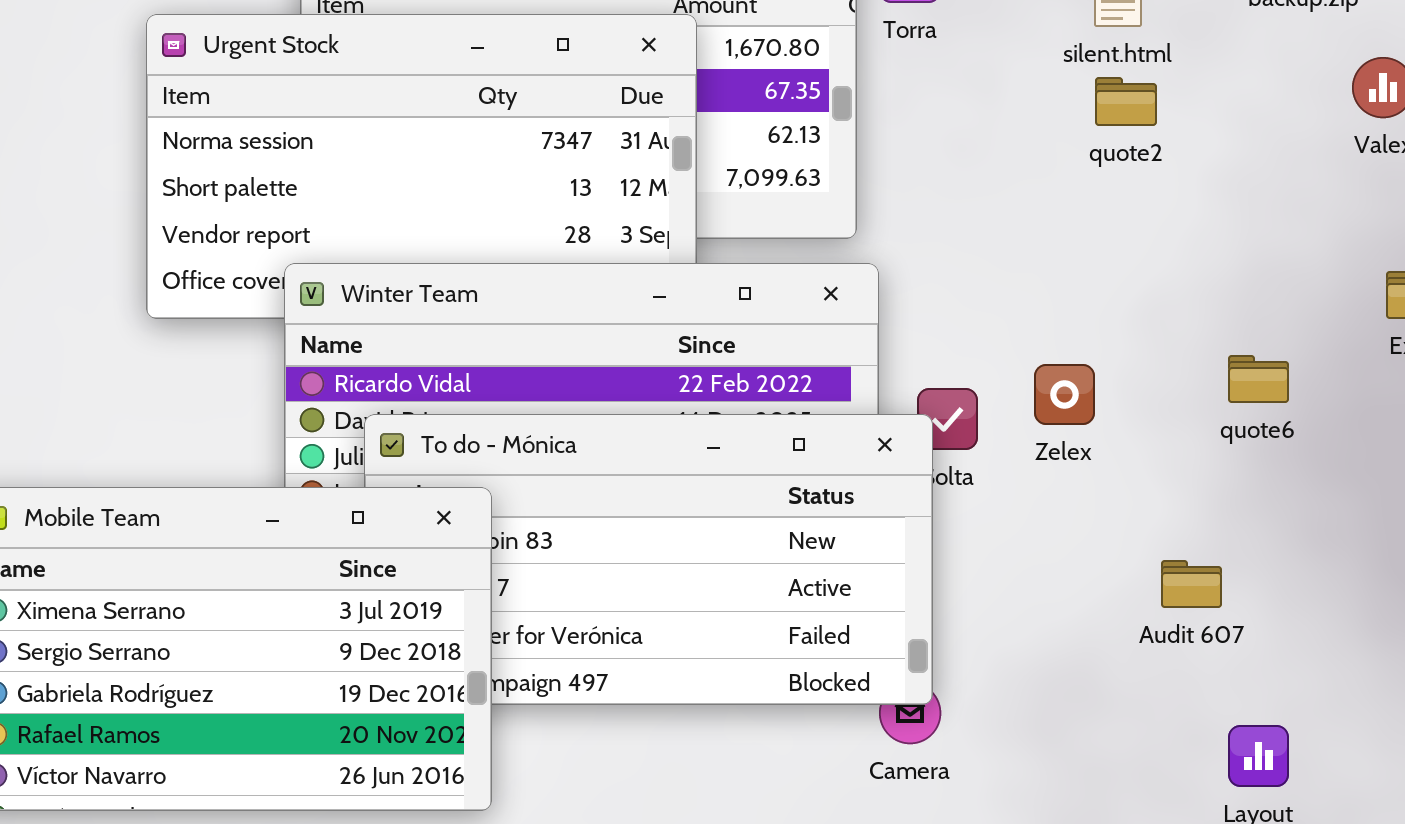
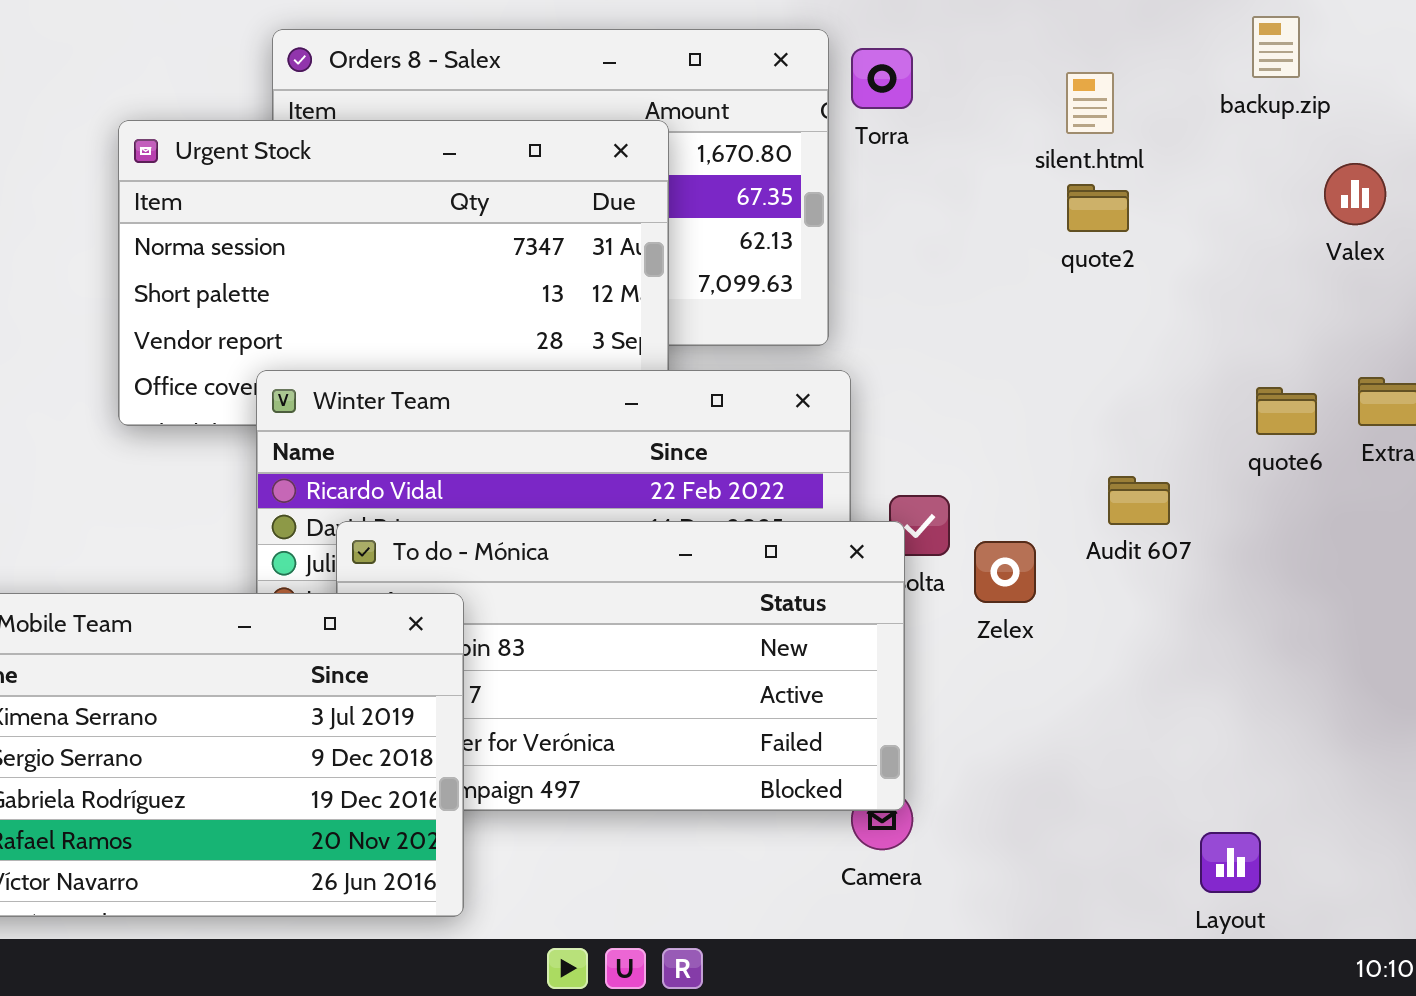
quote6: [1228,355,1289,403] -> [1256,387,1317,435], moved
Zelex: [1034,364,1095,425] -> [974,541,1036,603], moved
Audit 607: [1161,560,1222,608] -> [1108,476,1170,525], moved

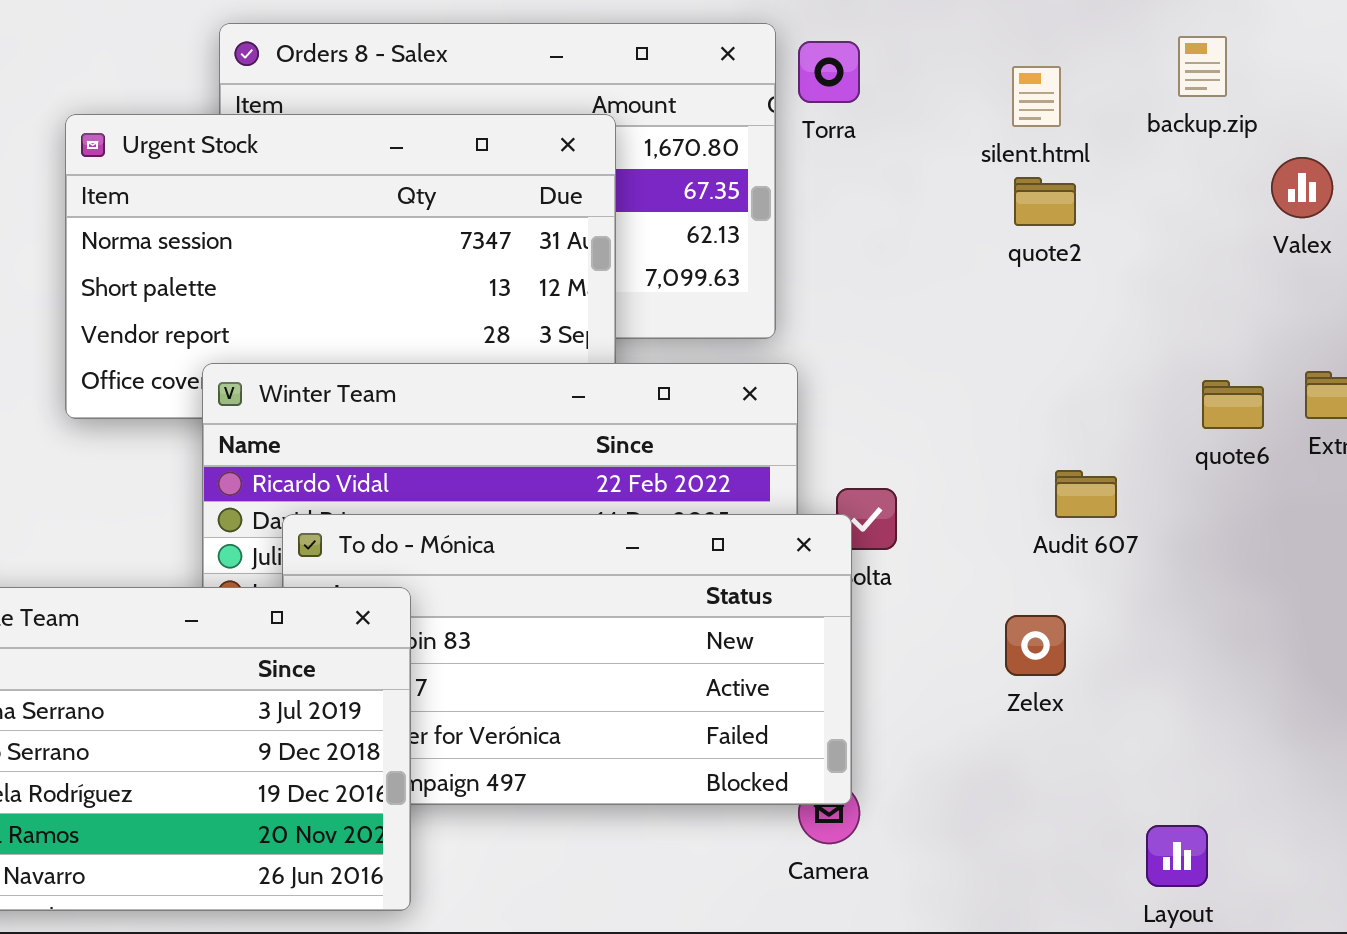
backup.zip: [1252,16,1300,78] -> [1178,36,1227,97], moved
Zelex: [974,541,1036,603] -> [1005,615,1066,676], moved

